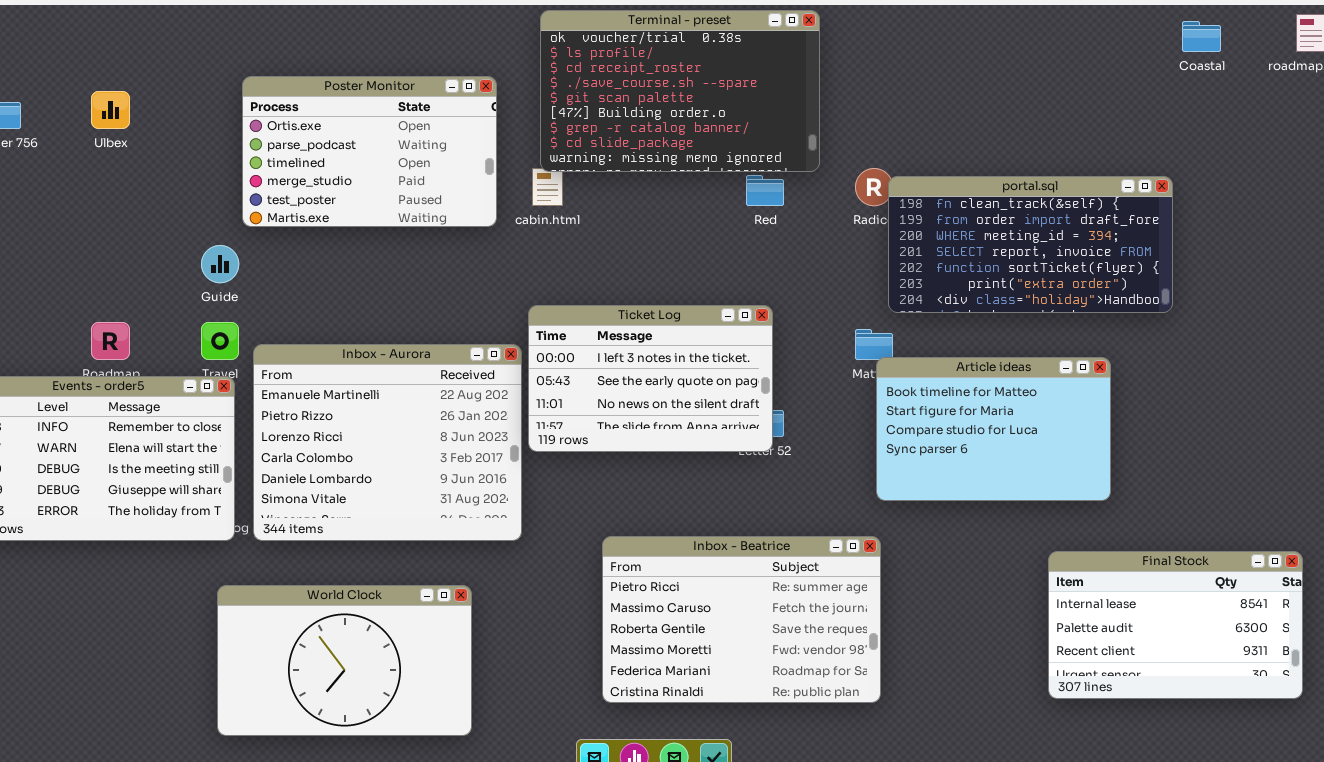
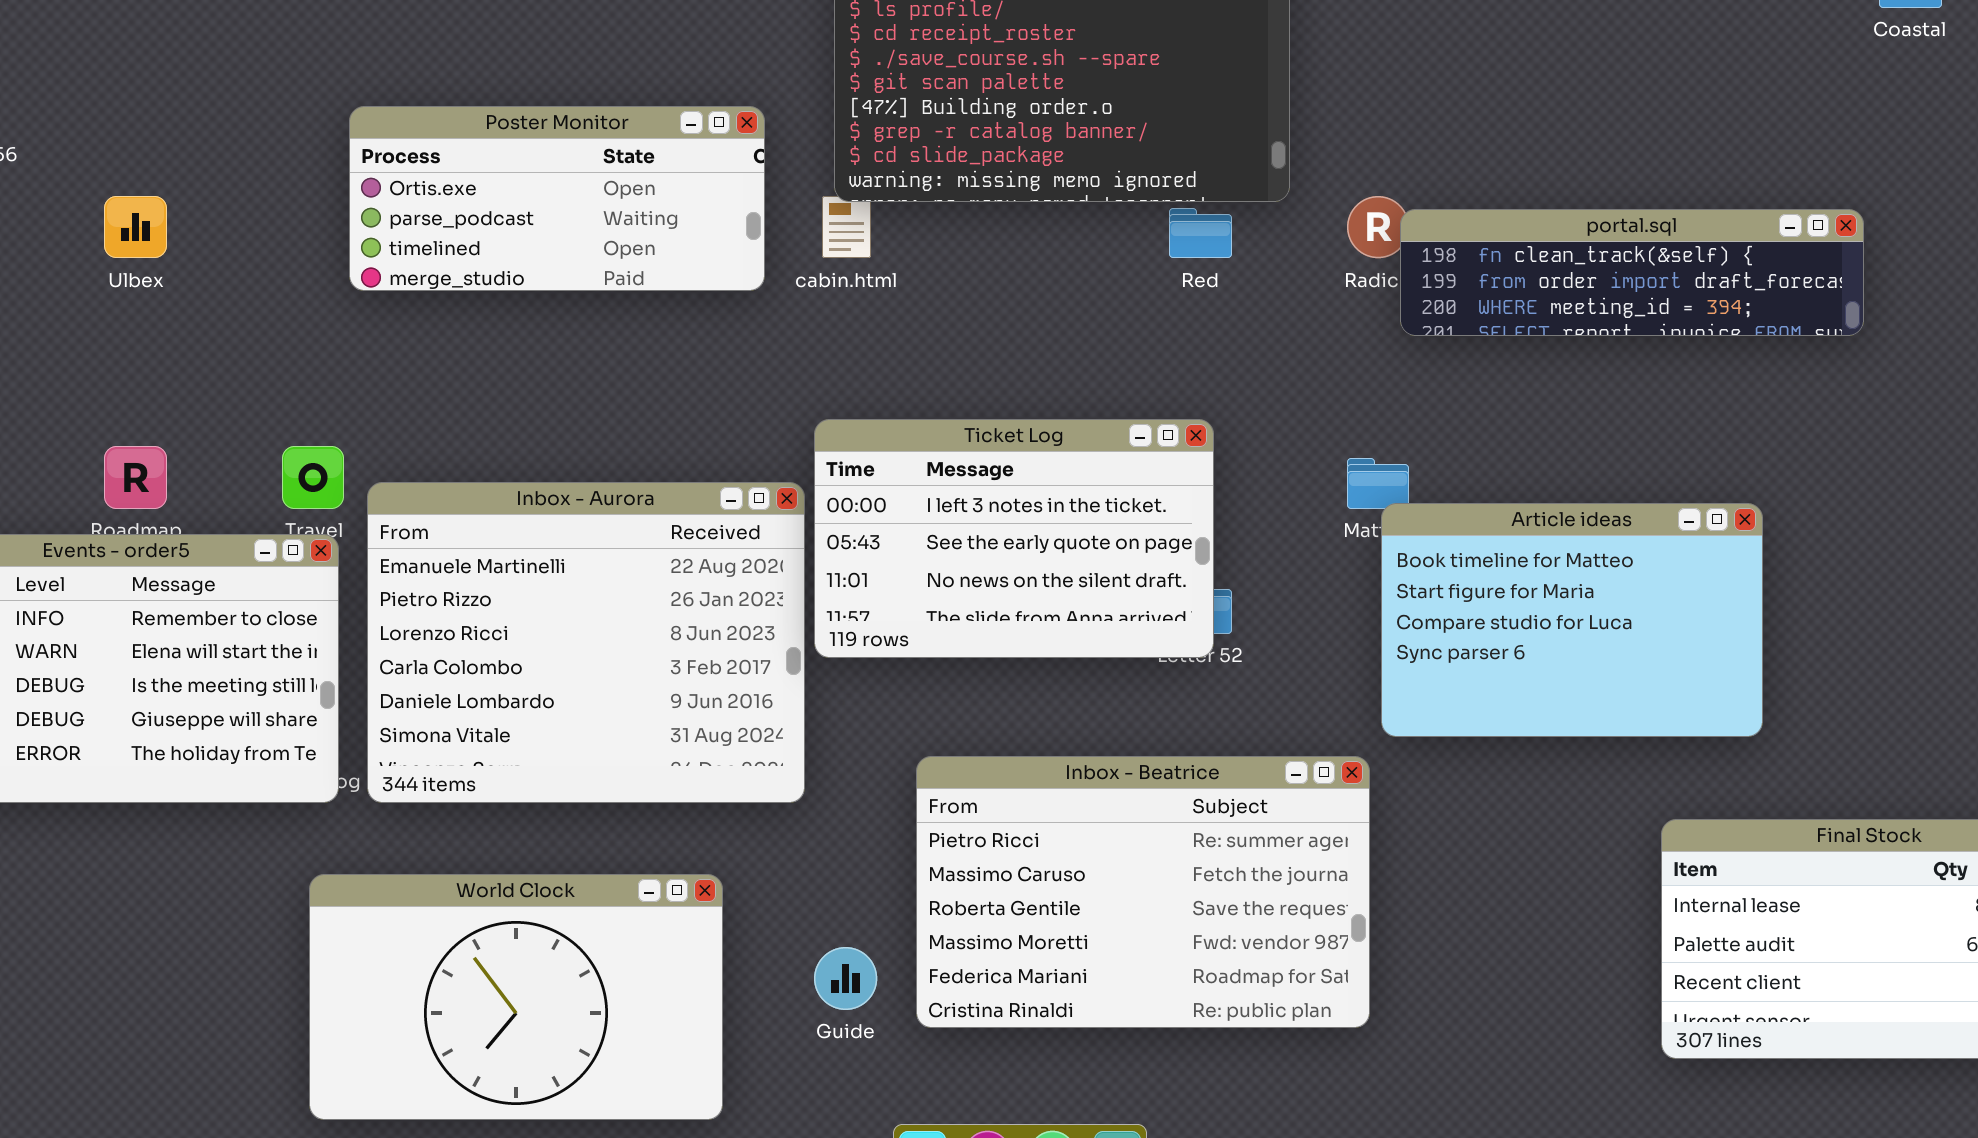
Poster Monitor: [242,76,497,227] -> [349,106,765,291], resized
Ulbex: [91,91,130,129] -> [104,196,167,258], moved
portal.sql: [888,176,1173,313] -> [1400,209,1864,336], resized
Guide: [201,245,239,283] -> [814,947,877,1010], moved
Inbox - Beatrice: [602,536,881,703] -> [916,756,1370,1028], moved

